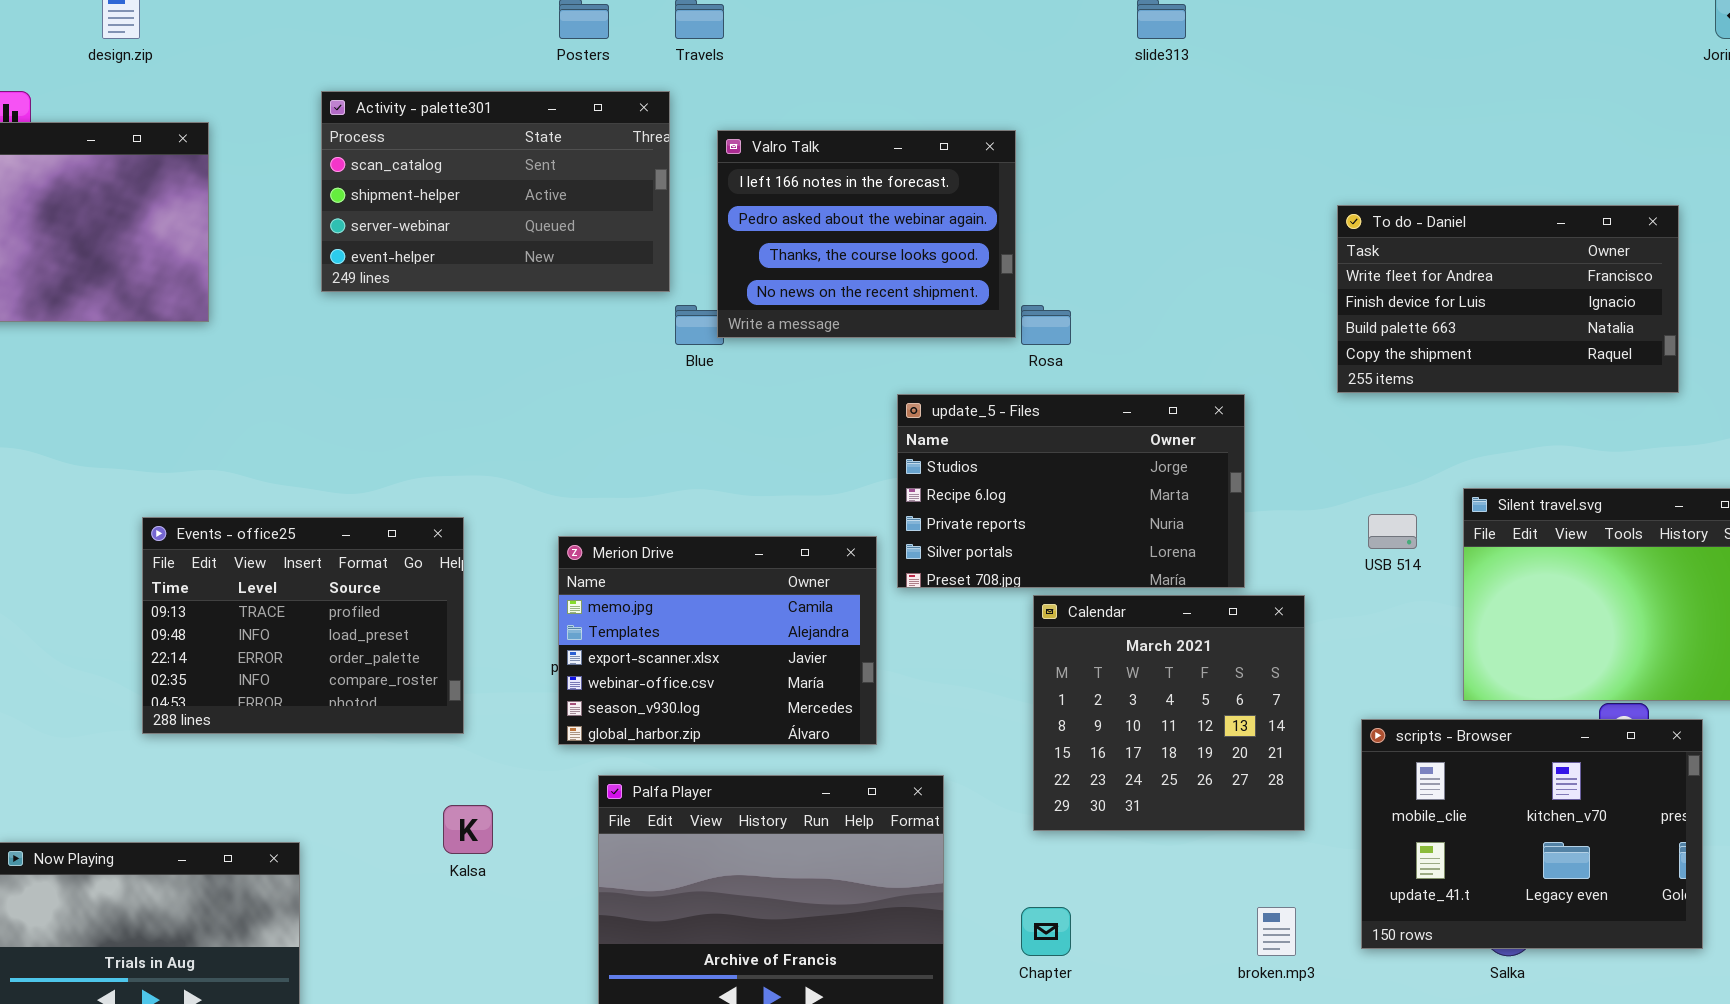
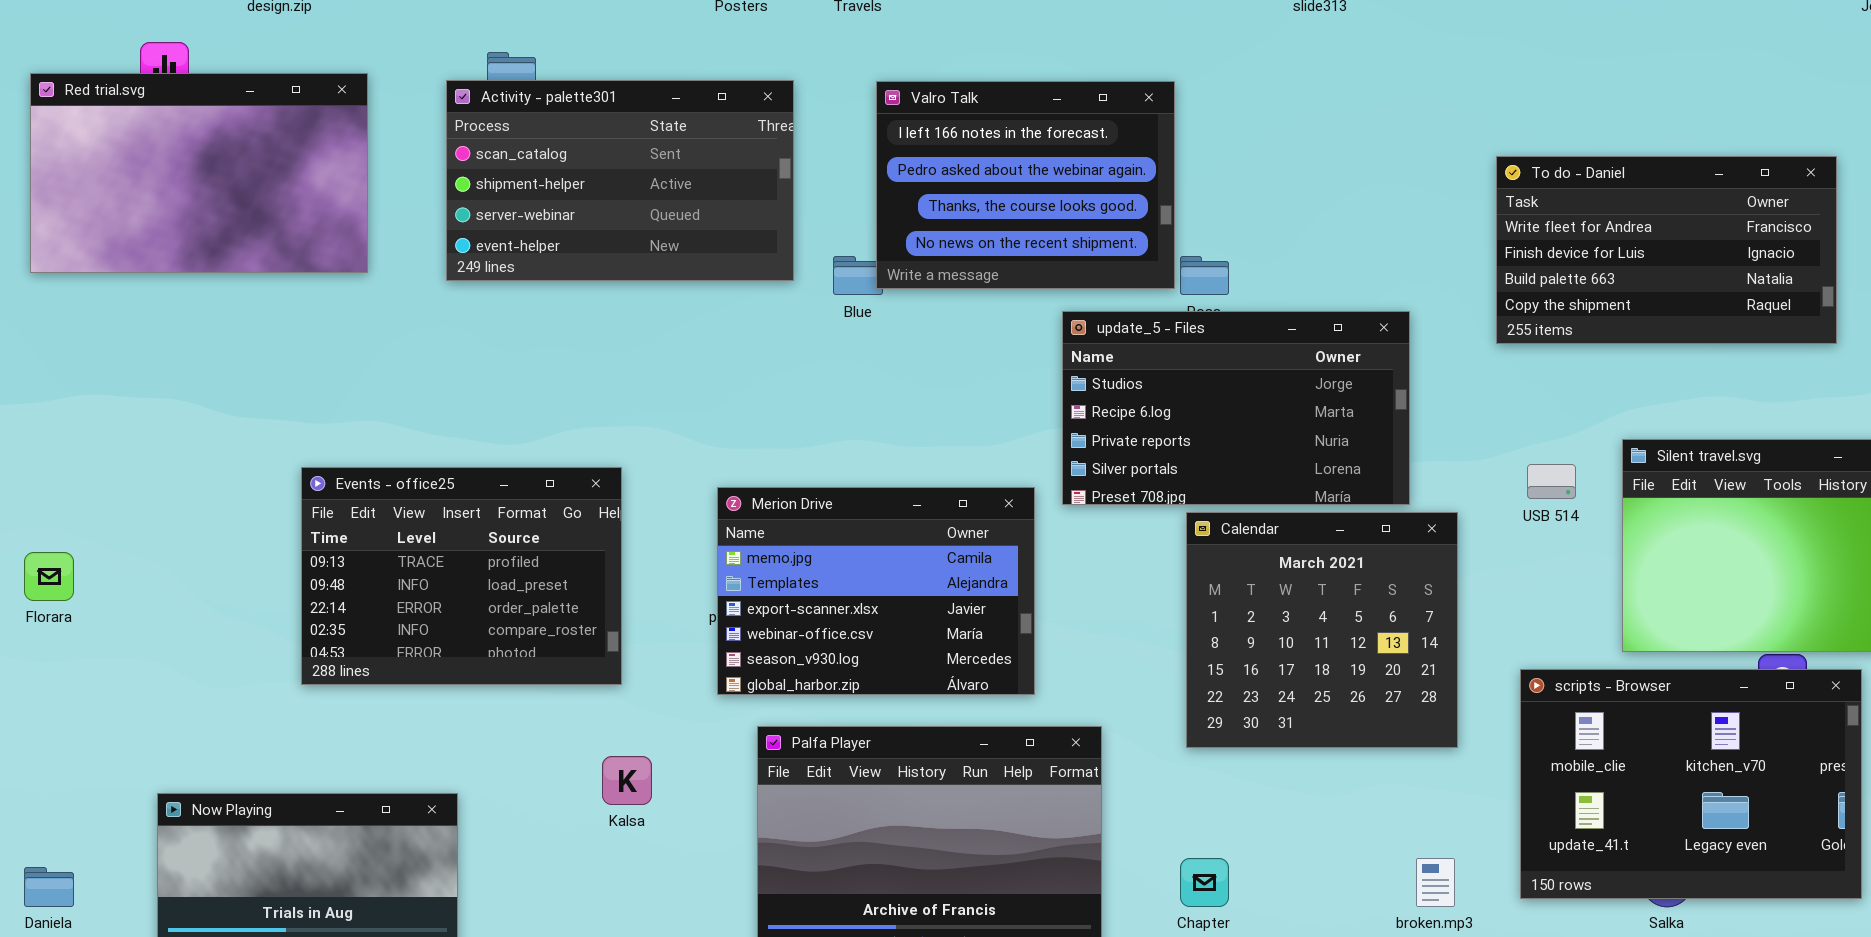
Activity - palette301: [321,91,670,292] -> [446,80,794,281], moved
update_5 - Files: [897,394,1245,588] -> [1062,311,1410,505], moved
Calendar: [1033,595,1305,831] -> [1186,512,1458,748], moved

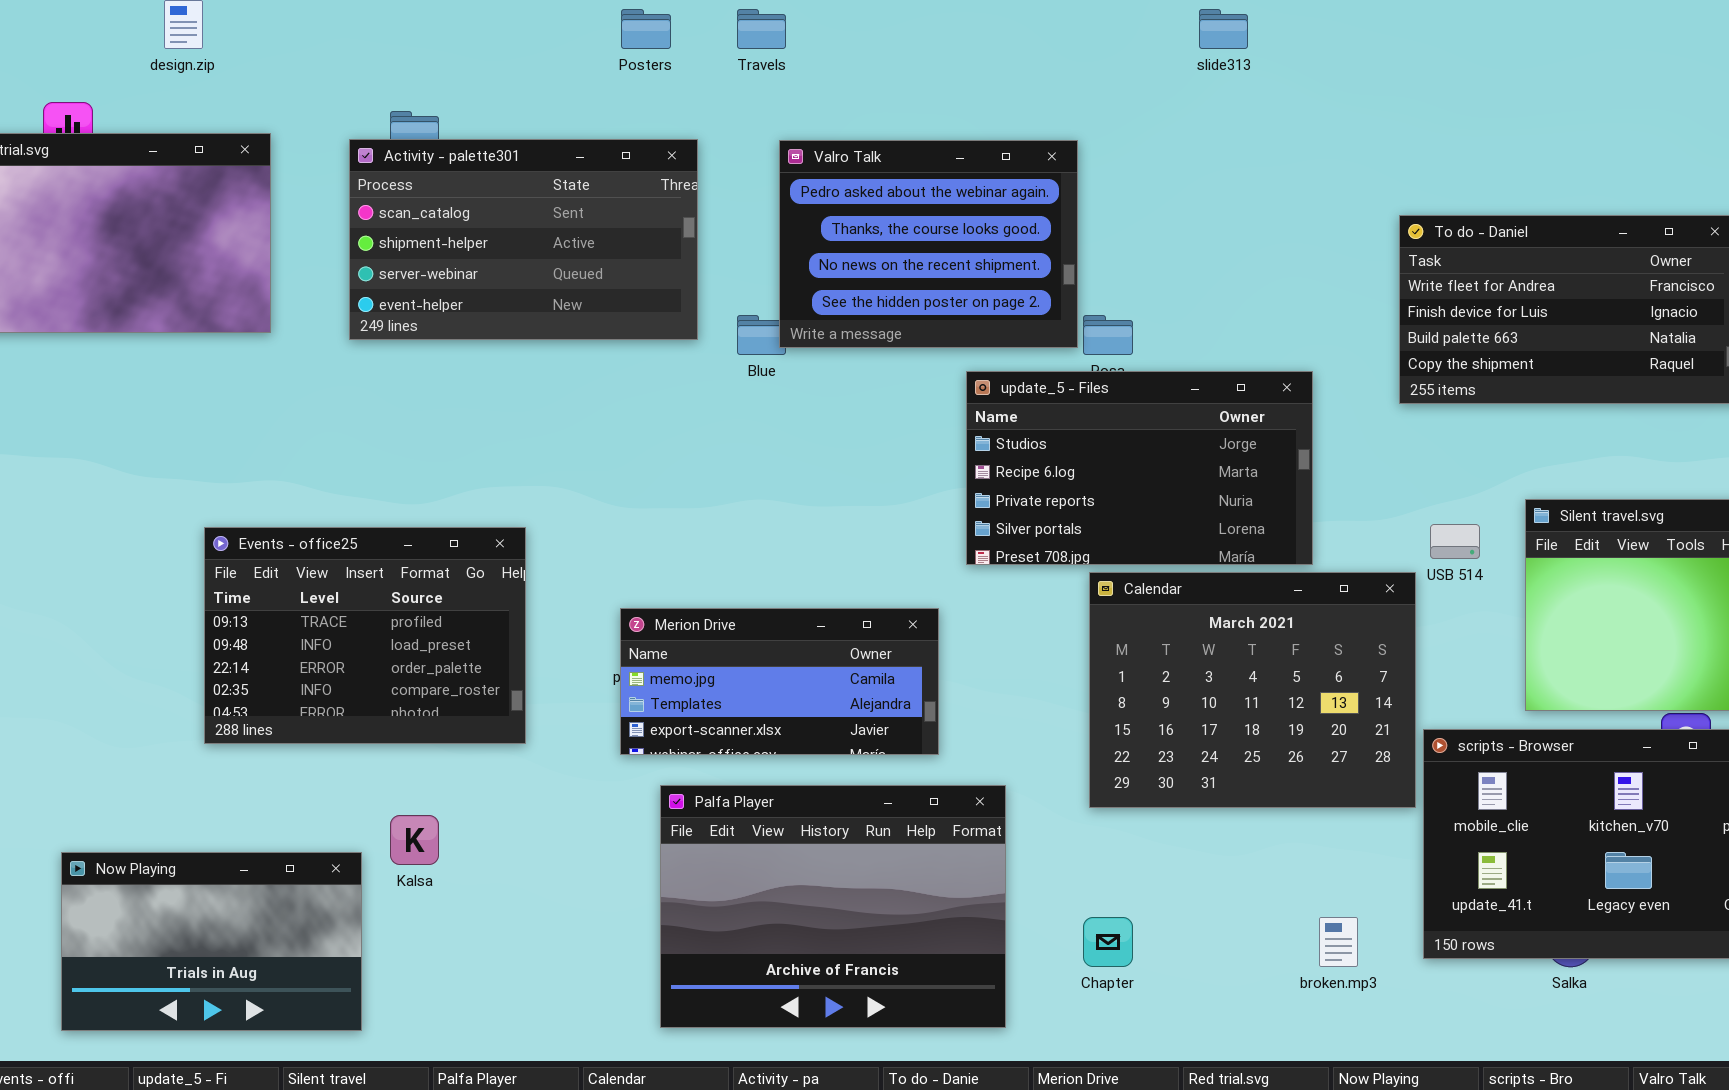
Valro Talk: [876,81,1175,289] -> [779,140,1078,348], scrolled down 1 row
Merion Drive: [717,487,1035,695] -> [620,608,939,755], resized
Calendar: [1186,512,1458,748] -> [1089,572,1416,808], resized
Kalsa: [602,756,652,805] -> [390,815,439,865], moved

